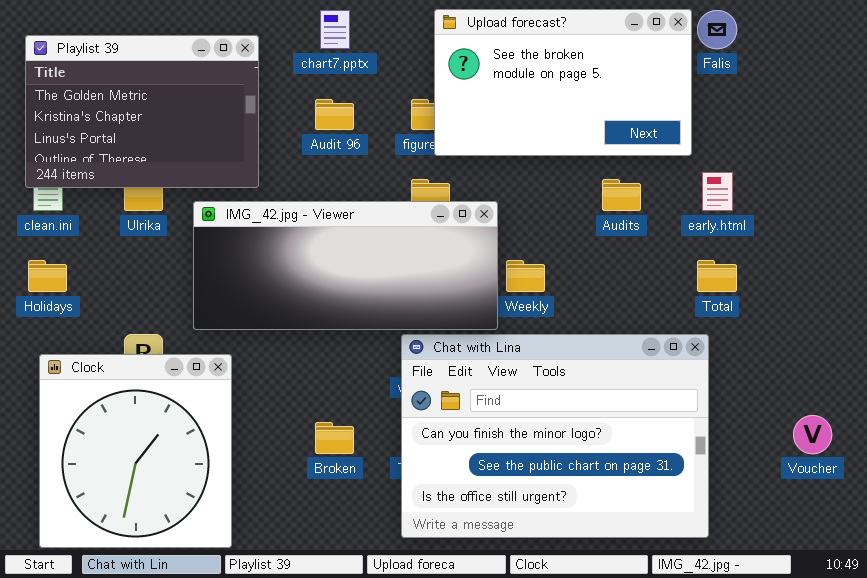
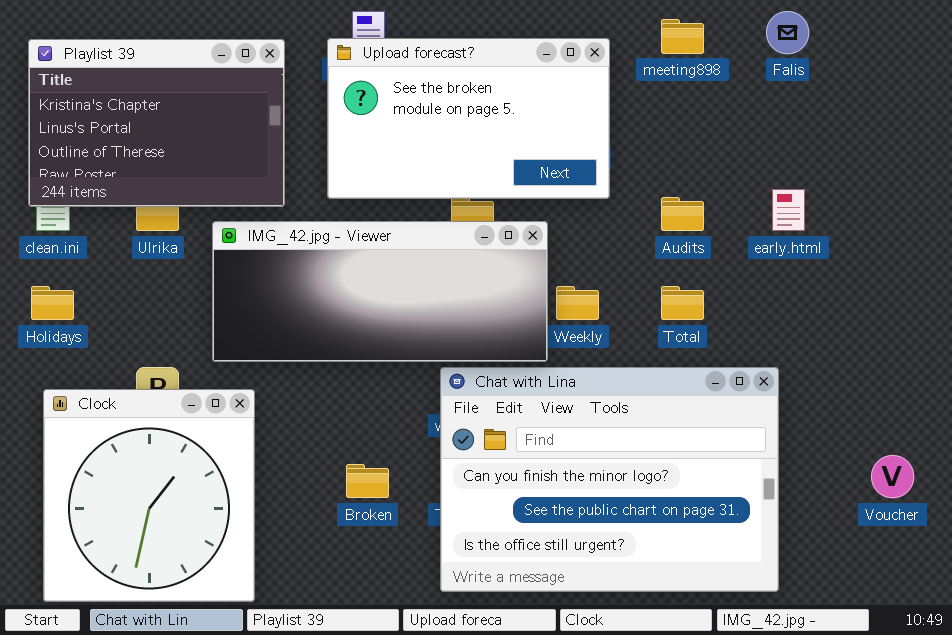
Upload forecast?: [434,9,692,156] -> [327,38,610,199], moved
Playlist 39: [25,35,259,188] -> [28,39,285,207], scrolled down 1 row
Total: [697,260,737,292] -> [661,286,704,320], moved

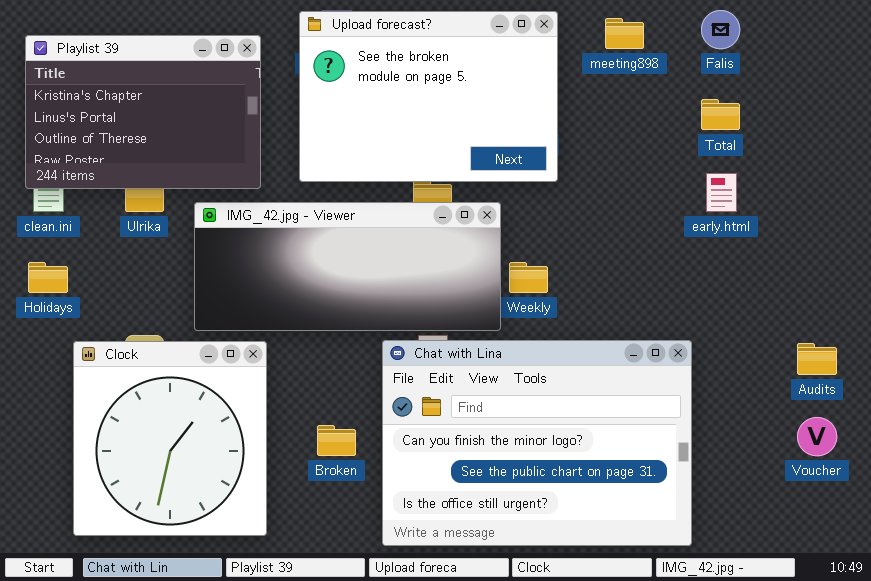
Upload forecast?: [327,38,610,199] -> [299,11,558,182], resized
Audits: [661,197,704,231] -> [797,343,837,375], moved
Total: [661,286,704,320] -> [701,99,740,130], moved
Chat with Lina: [440,367,779,592] -> [382,340,692,546], moved
Clock: [43,389,255,602] -> [73,341,267,536], moved

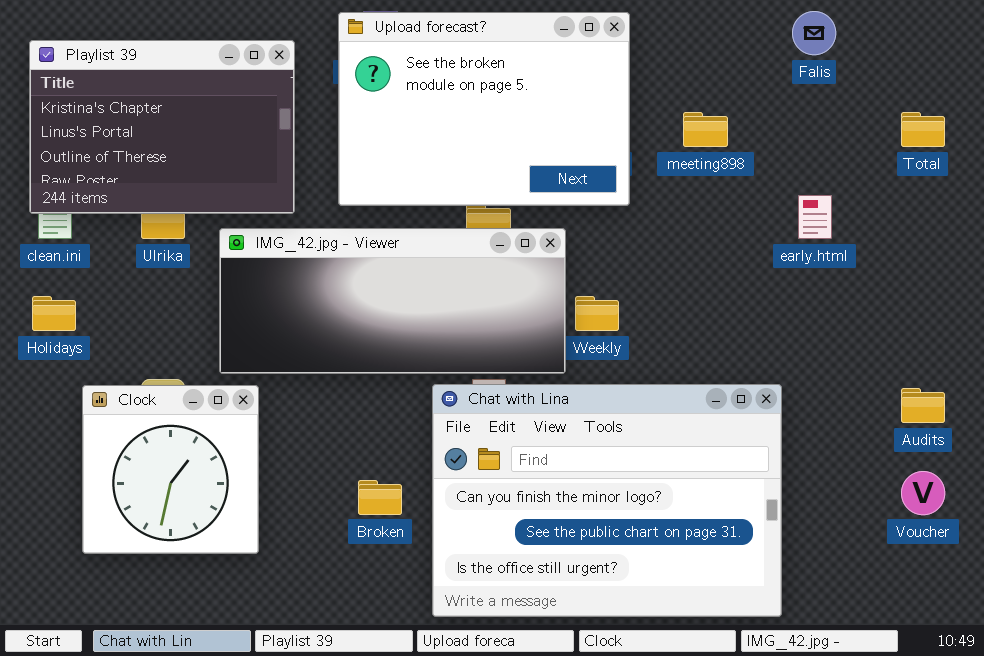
meeting898: [605,18,644,49] -> [683,112,728,147], moved
Total: [701,99,740,130] -> [901,112,945,147], moved
Clock: [73,341,267,536] -> [82,385,259,554], resized

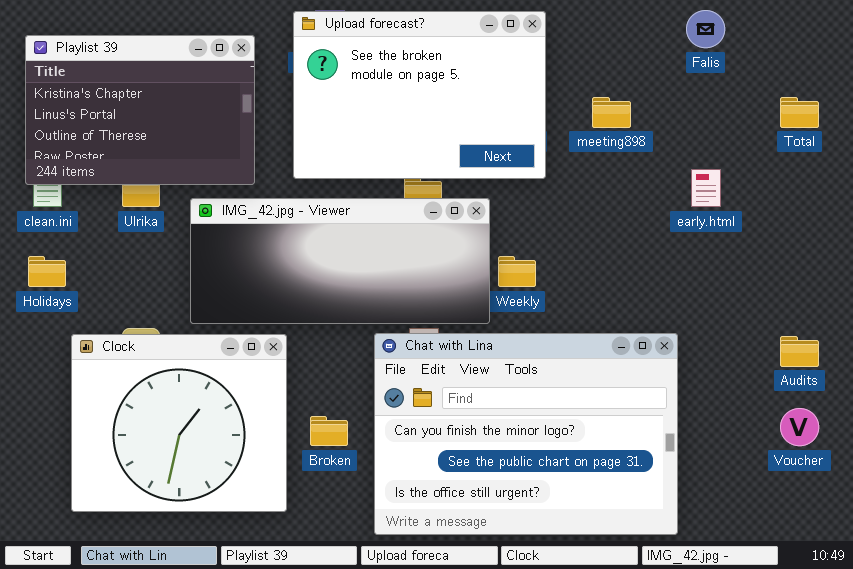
Clock: [82,385,259,554] -> [71,334,287,512], resized

